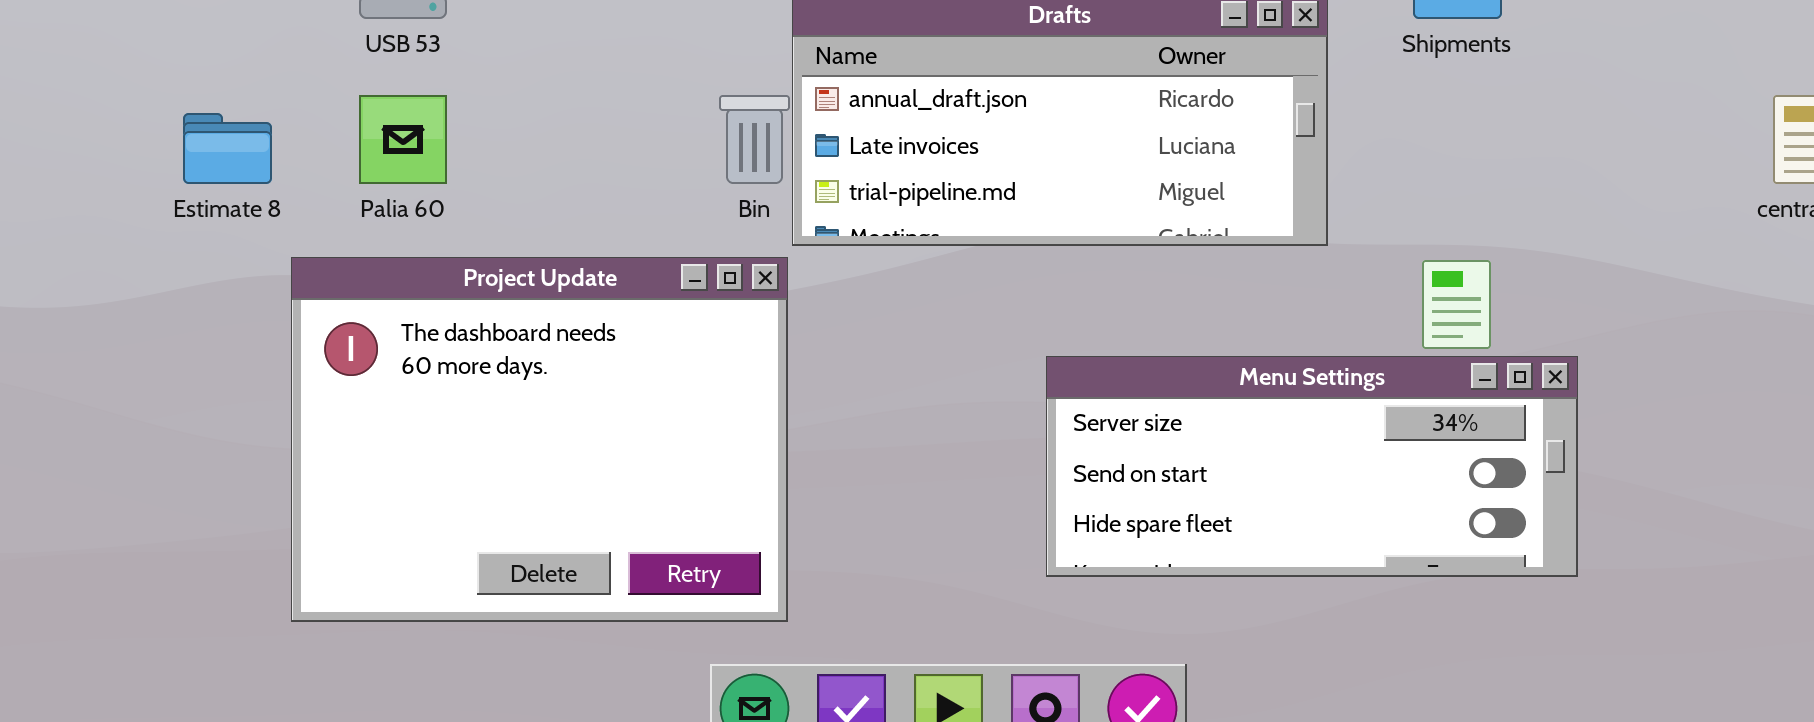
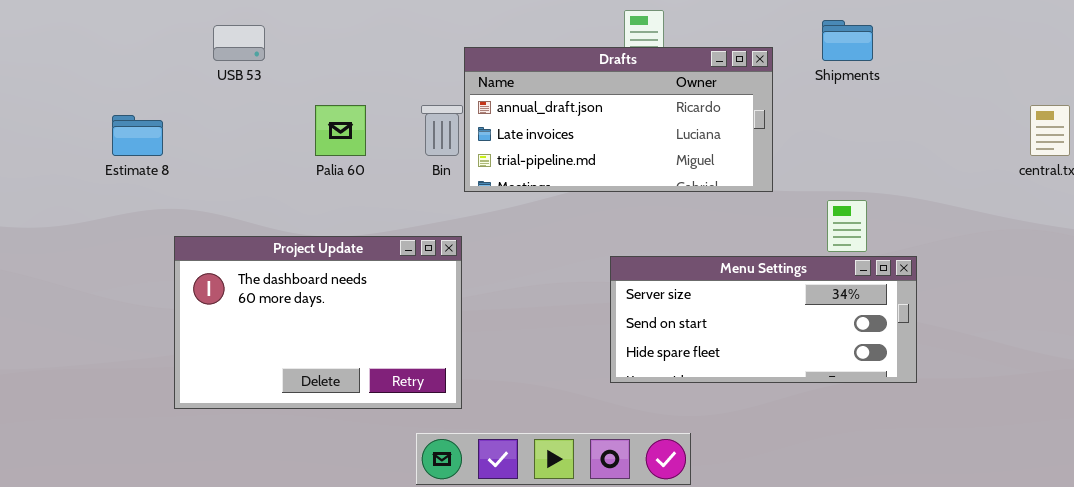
Palia 60: [359,95,447,184] -> [315,105,366,156], moved
Project Update: [291,257,788,622] -> [174,236,462,409], resized

